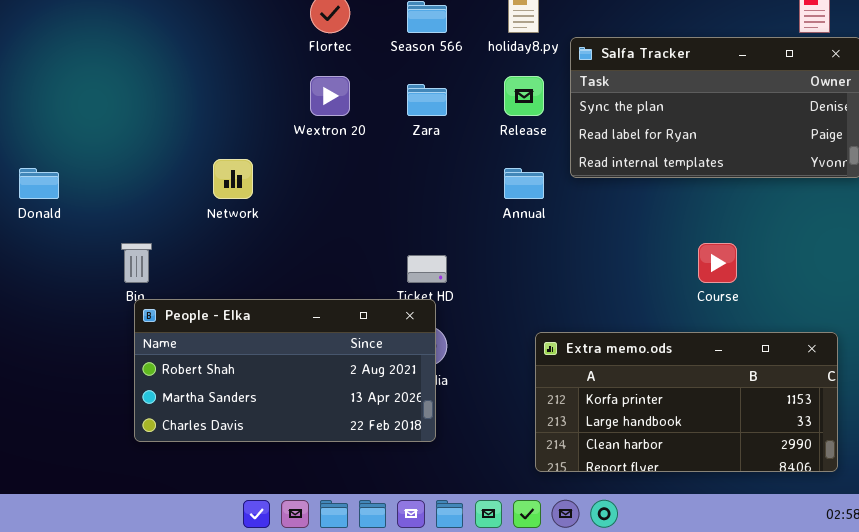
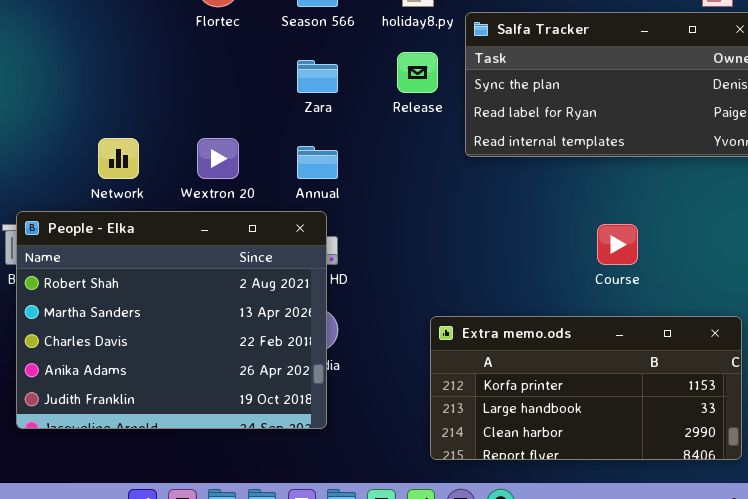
Wextron 20: [310,76,350,116] -> [197,138,239,179], moved
Annual: [504,168,544,199] -> [297,146,338,179], moved
People - Elka: [134,299,436,442] -> [16,211,327,429], resized

